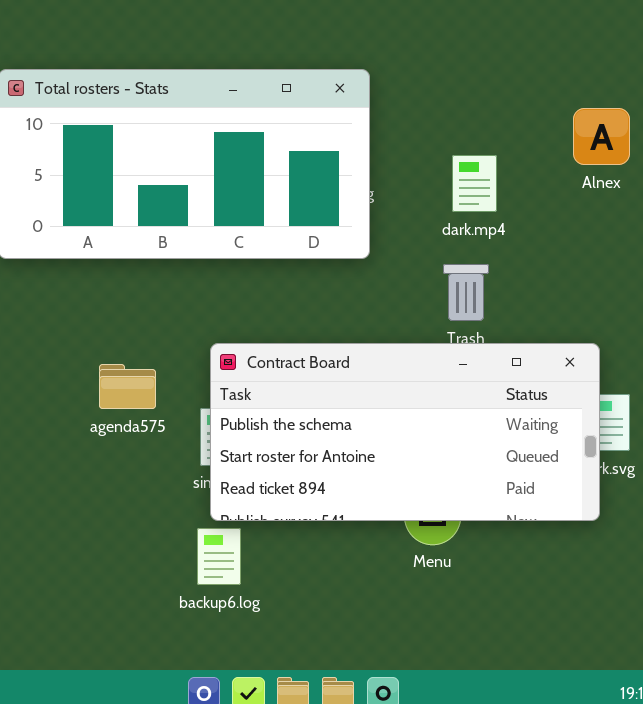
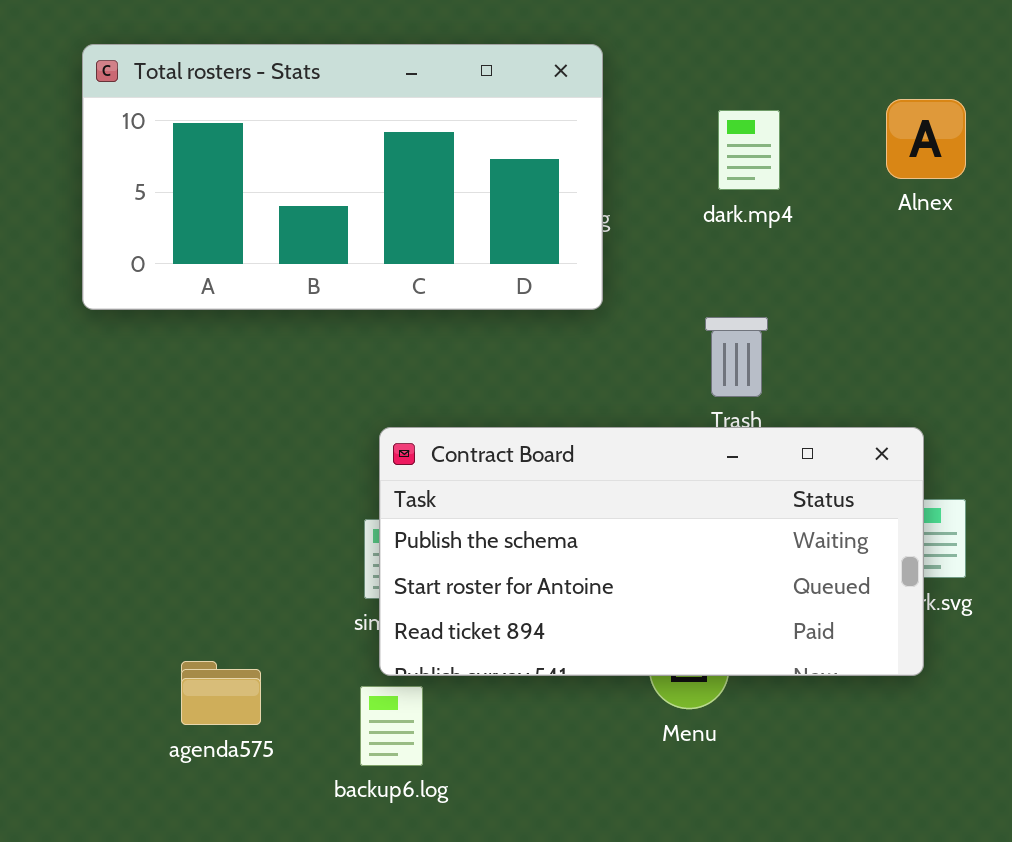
dark.mp4: [452,155,497,212] -> [718,110,780,190], moved
agenda575: [99,364,156,409] -> [181,661,261,725], moved

